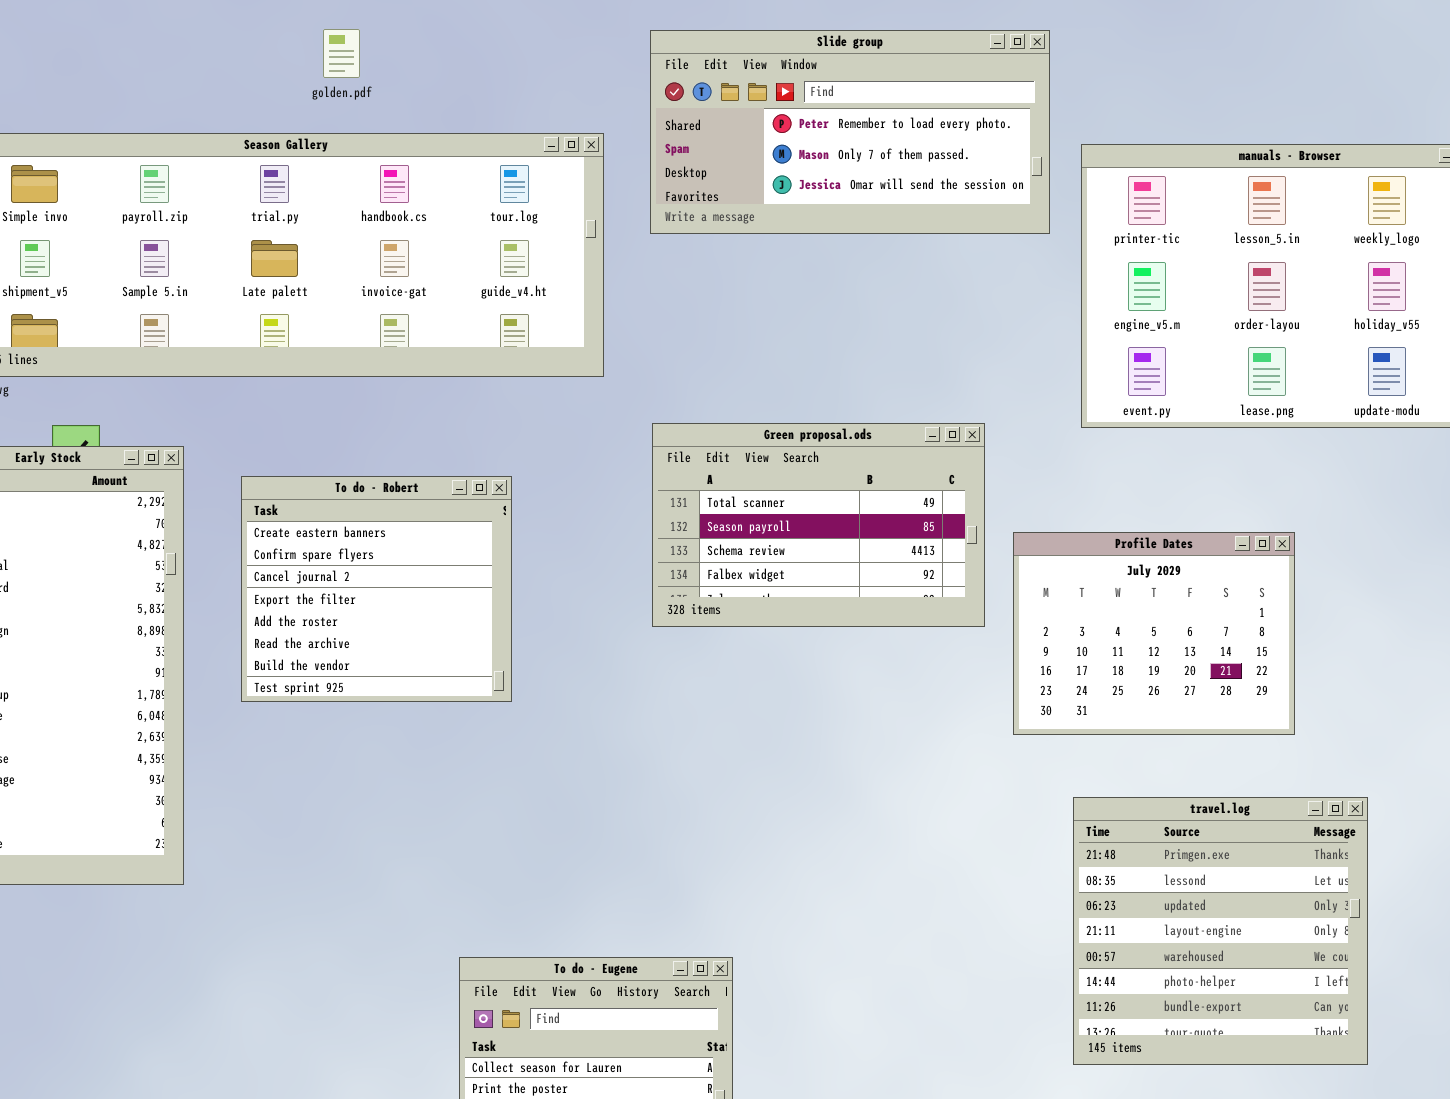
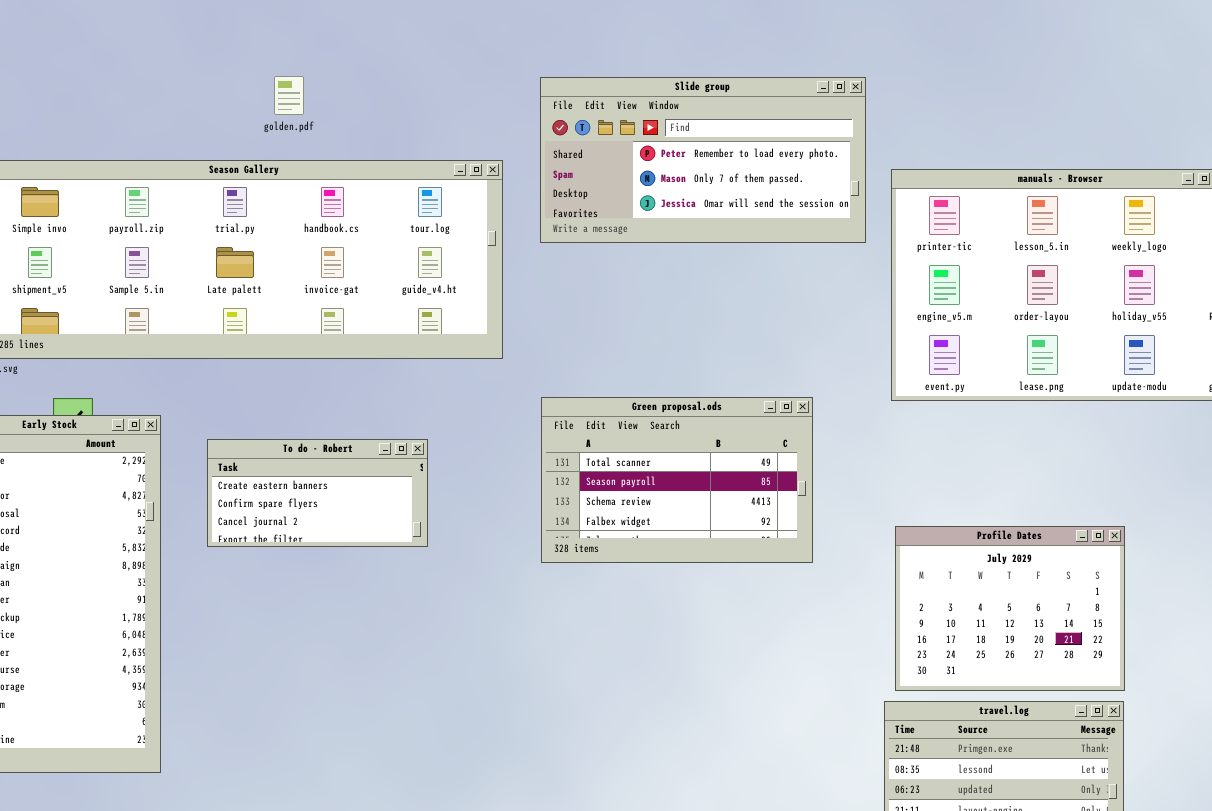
To do - Robert: [241,476,512,702] -> [207,439,428,547], resized
Profile Dates: [1013,532,1295,735] -> [895,526,1125,691], moved

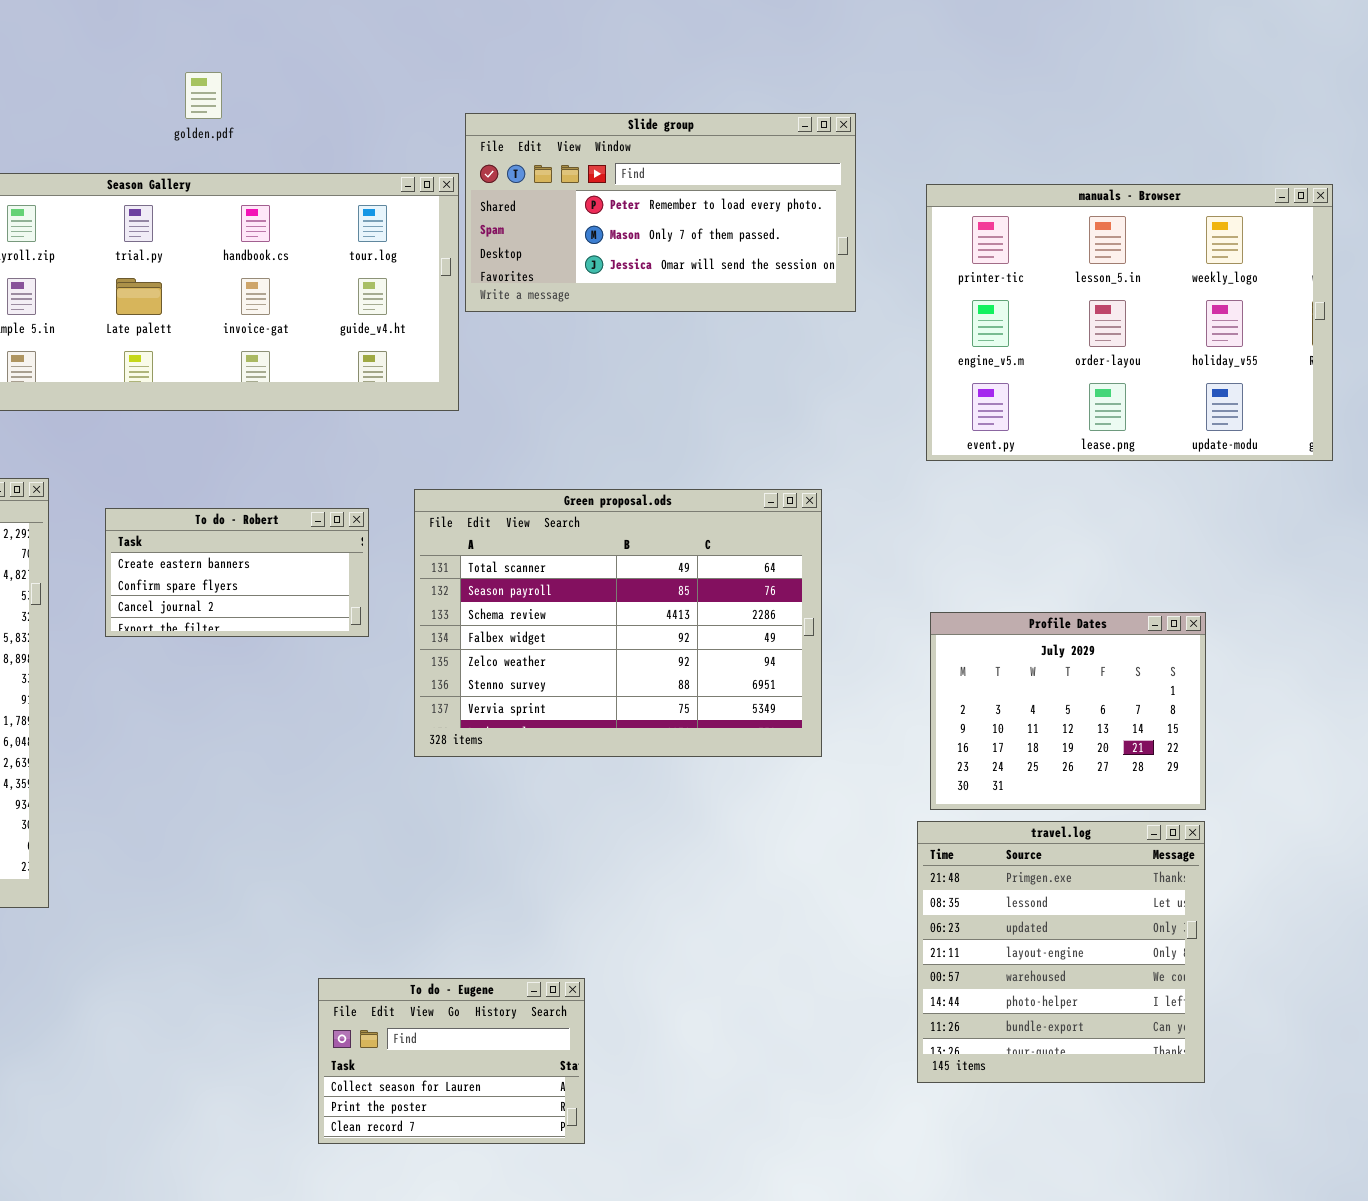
Slide group: [540,77,866,243] -> [465,113,856,312], moved
Green proposal.ods: [541,397,813,563] -> [414,489,822,757], moved, resized

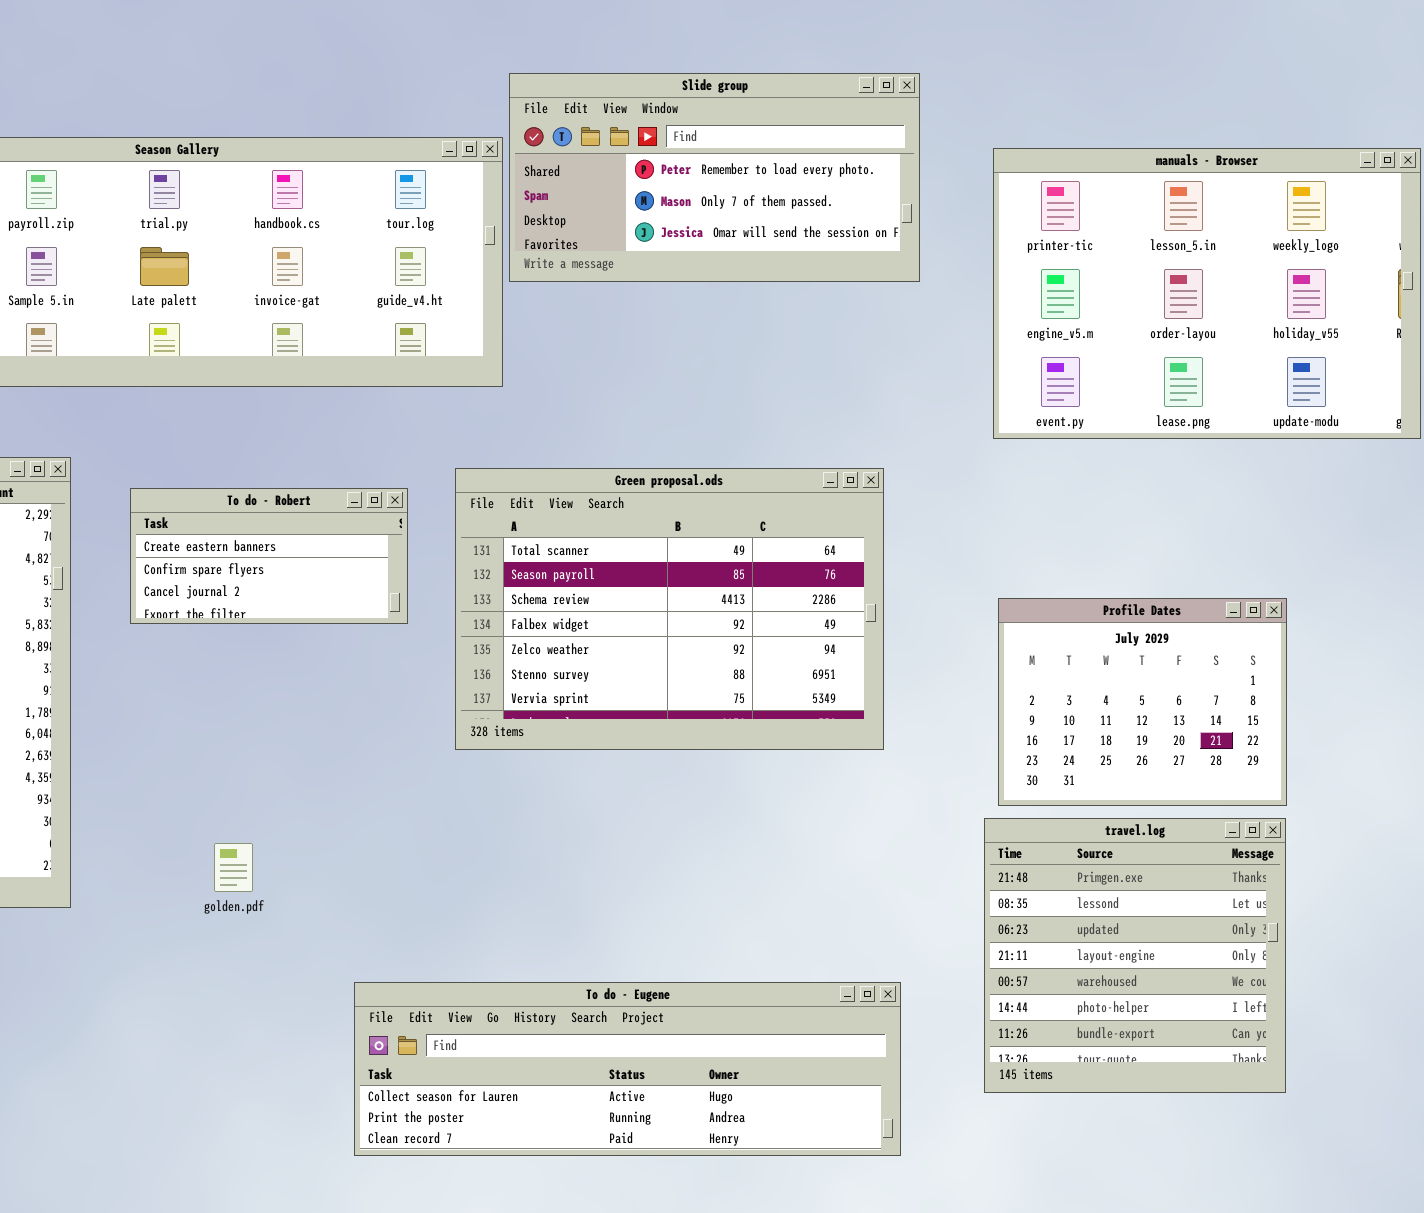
golden.pdf: [185,72,222,119] -> [214,843,253,892], moved
To do - Eugene: [318,978,585,1144] -> [354,982,901,1156], resized

